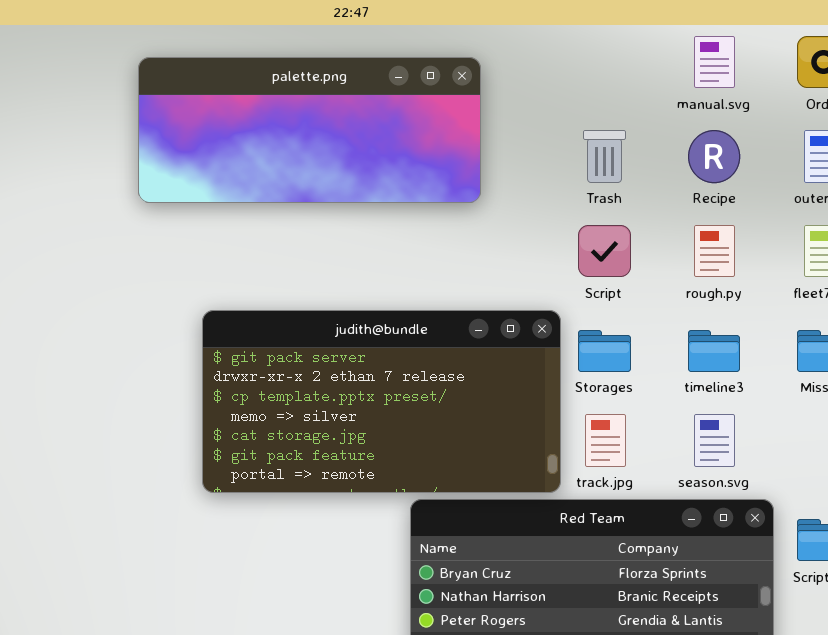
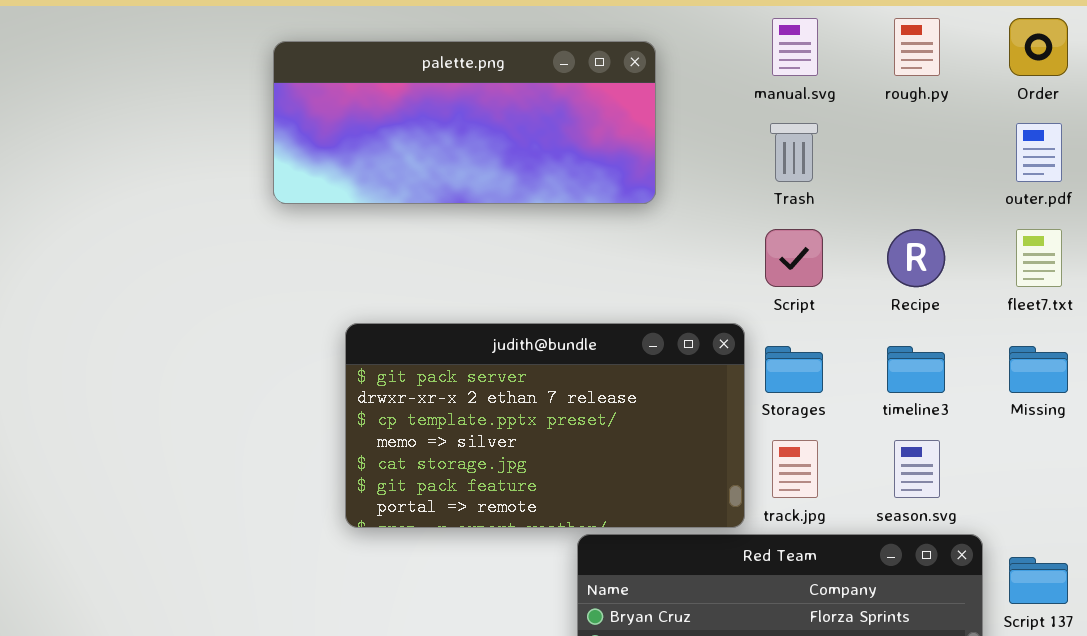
manual.svg: [694,36,735,88] -> [772,18,818,76], moved
Recipe: [688,130,740,183] -> [887,229,945,287], moved
rough.py: [694,225,735,277] -> [894,18,940,76], moved

